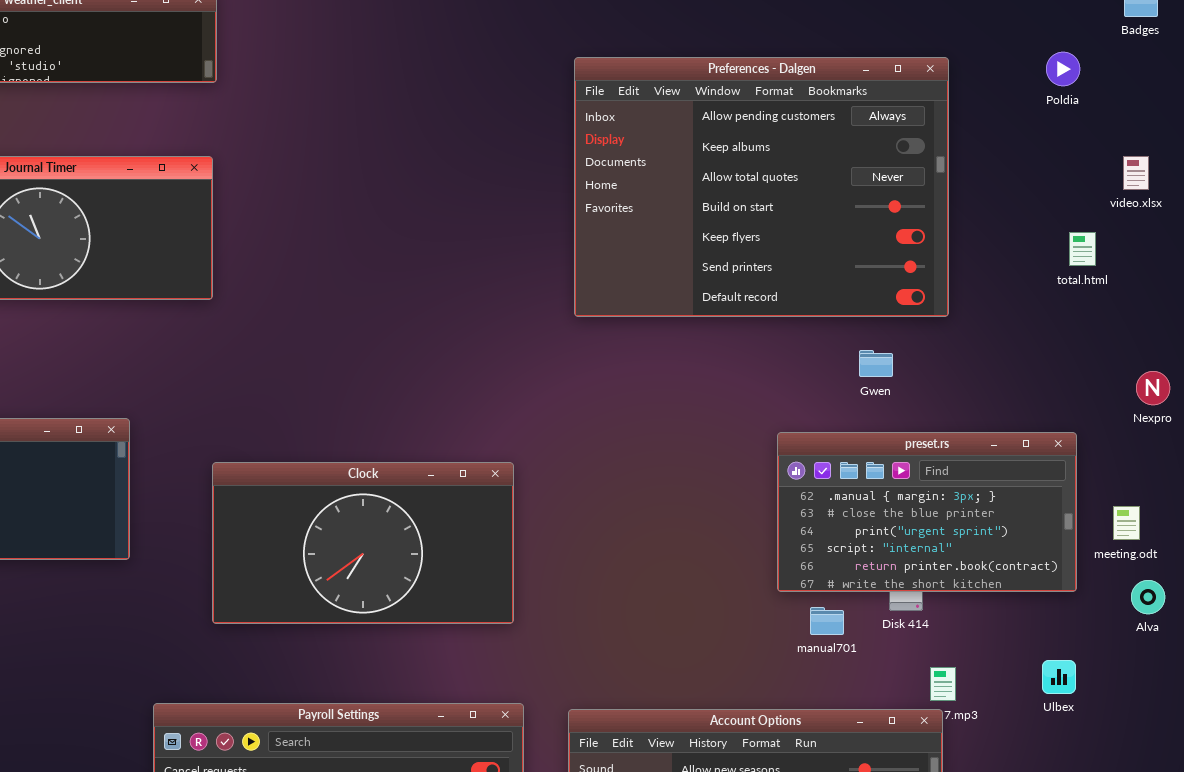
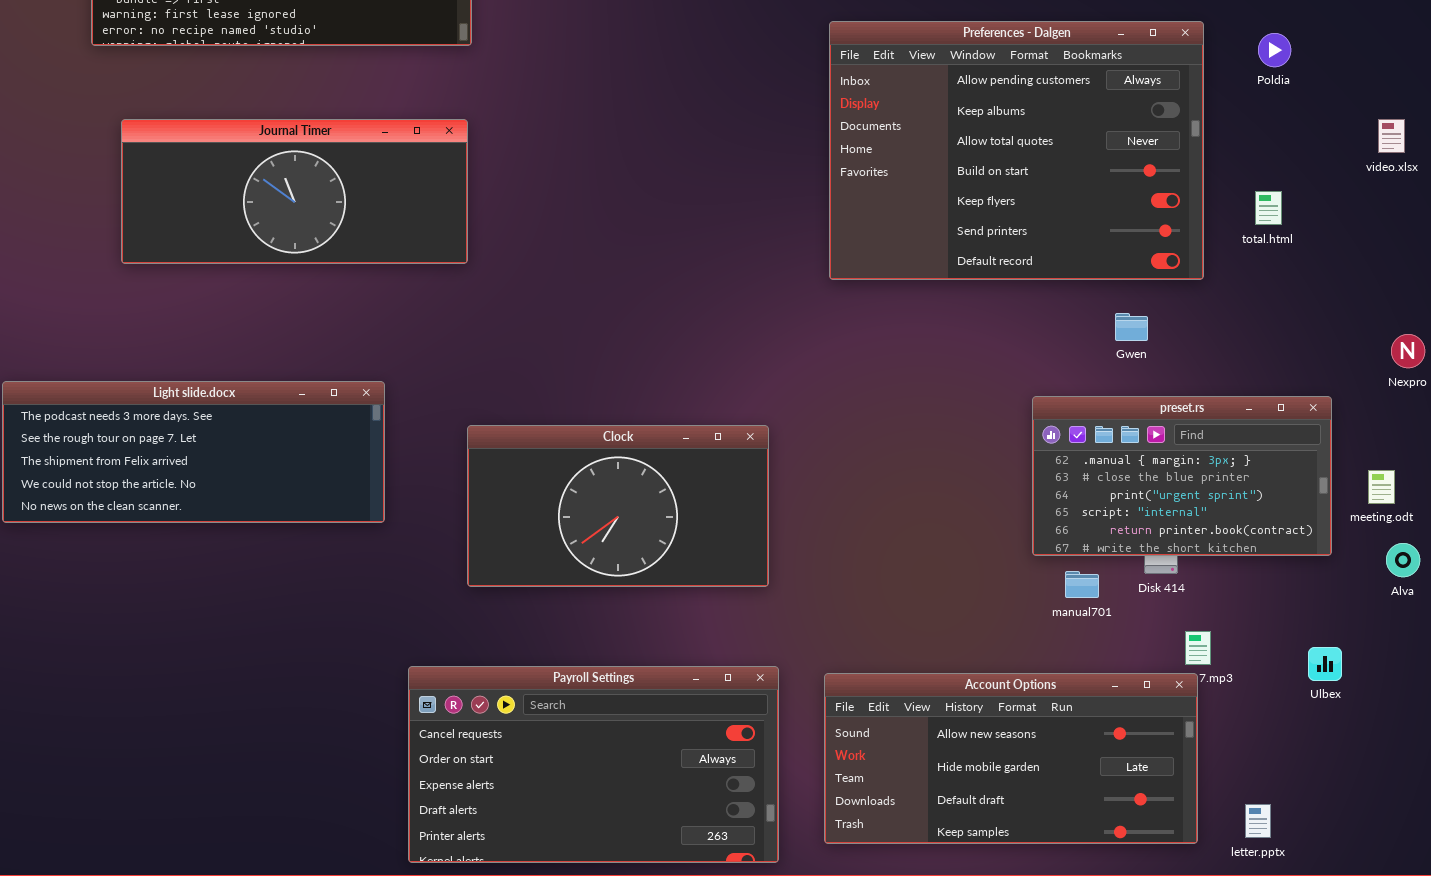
Poldia: [1046,52,1080,86] -> [1258,33,1291,67], moved
total.html: [1069,232,1096,266] -> [1255,191,1282,225], moved
Ulbex: [1042,660,1076,694] -> [1308,647,1342,681], moved

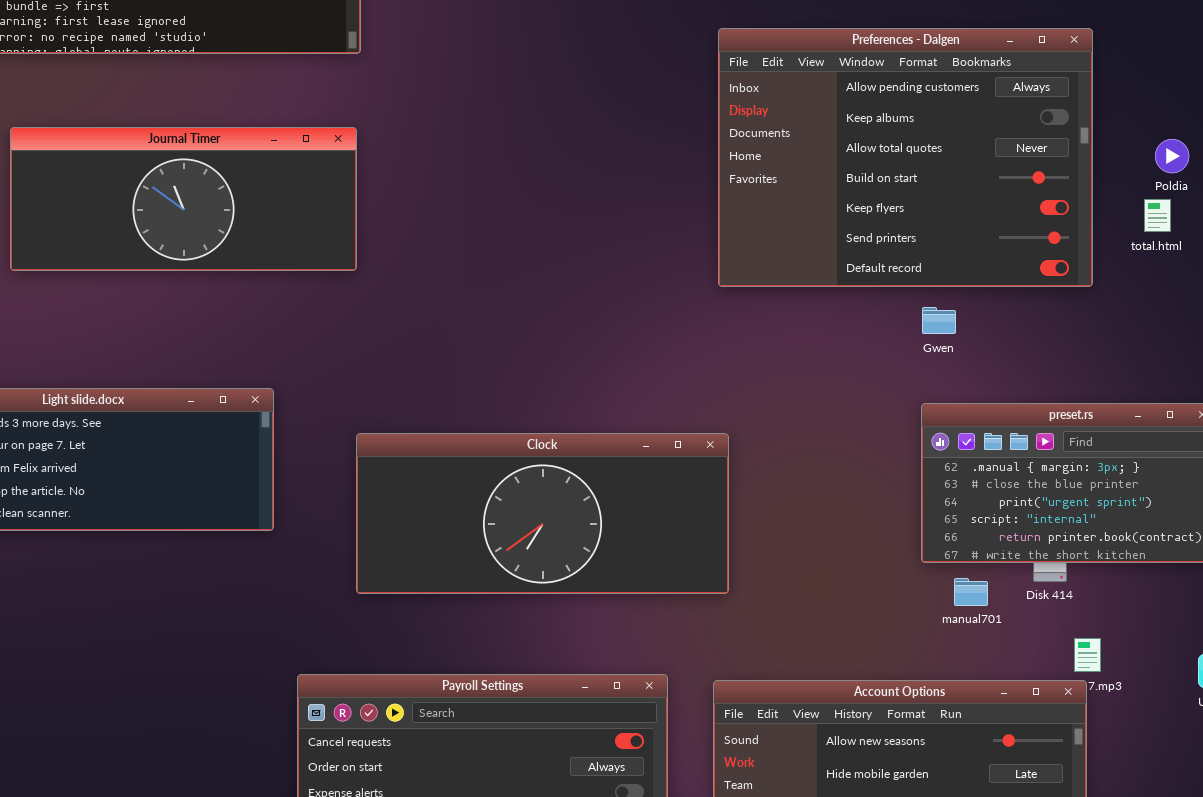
Poldia: [1258,33,1291,67] -> [1155,139,1189,173], moved
Gwen: [1115,313,1148,341] -> [922,307,956,334], moved
Clock: [467,425,769,587] -> [356,433,729,594], resized

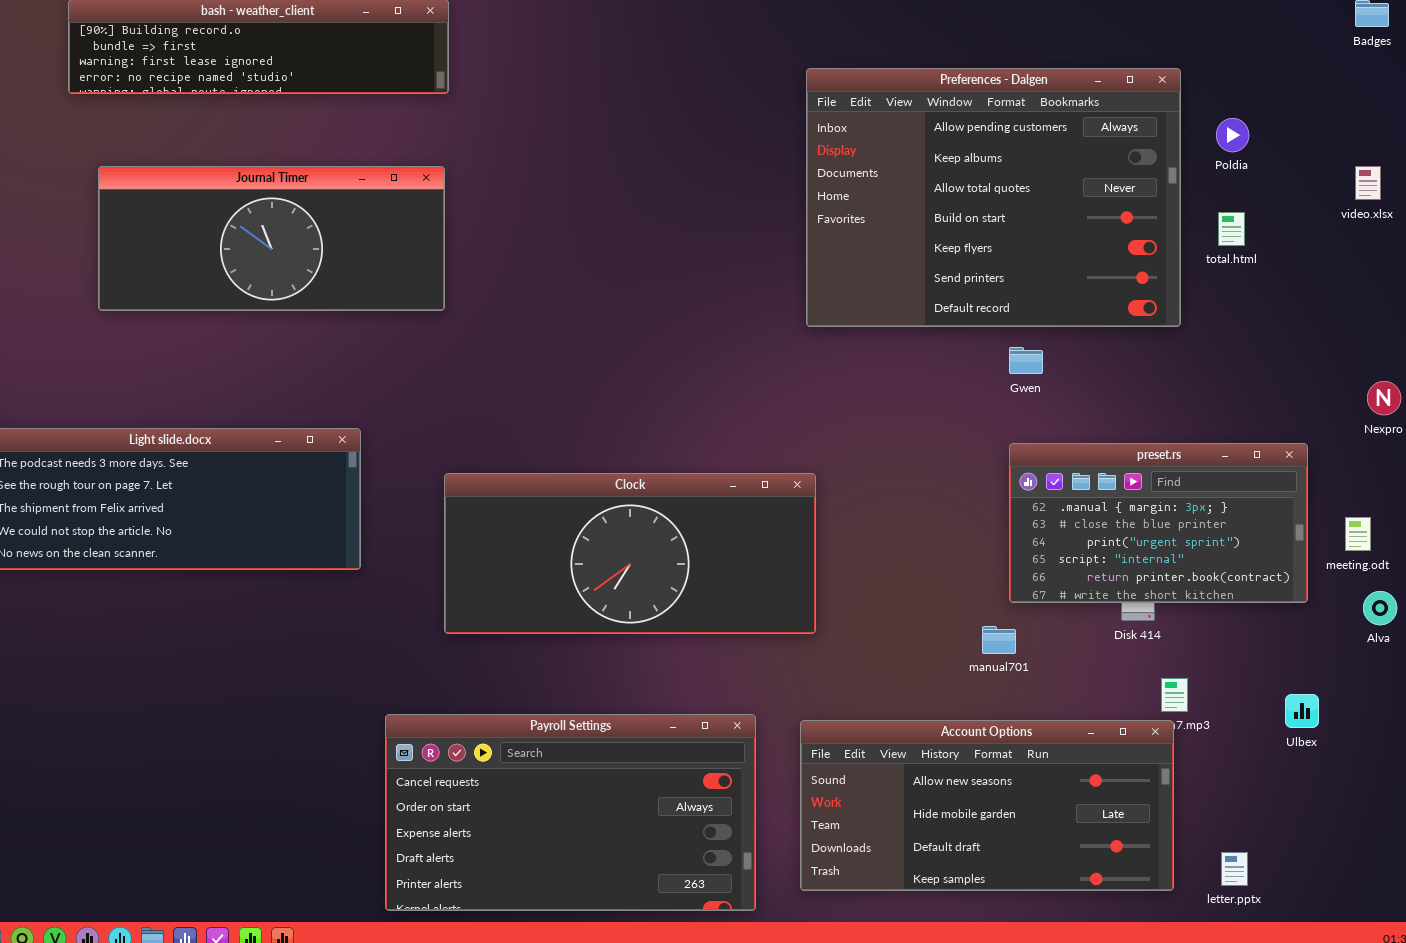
Poldia: [1155,139,1189,173] -> [1216,118,1249,152], moved
total.html: [1144,199,1171,232] -> [1218,212,1245,246], moved
manual701: [954,578,988,606] -> [982,626,1016,654], moved

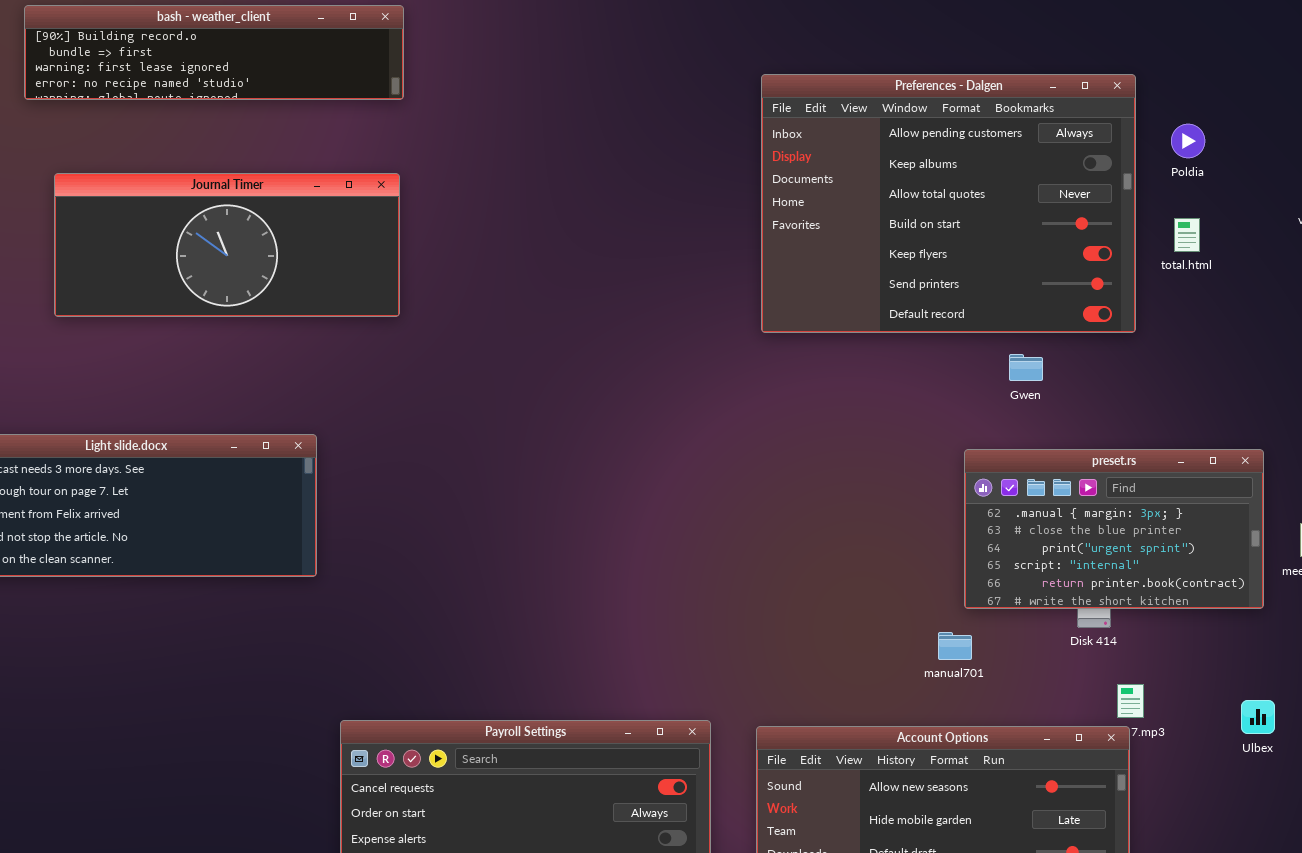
Gwen: [1009,347,1043,374] -> [1009,354,1043,381], moved
Clock: [444,473,816,634] -> none, closed

